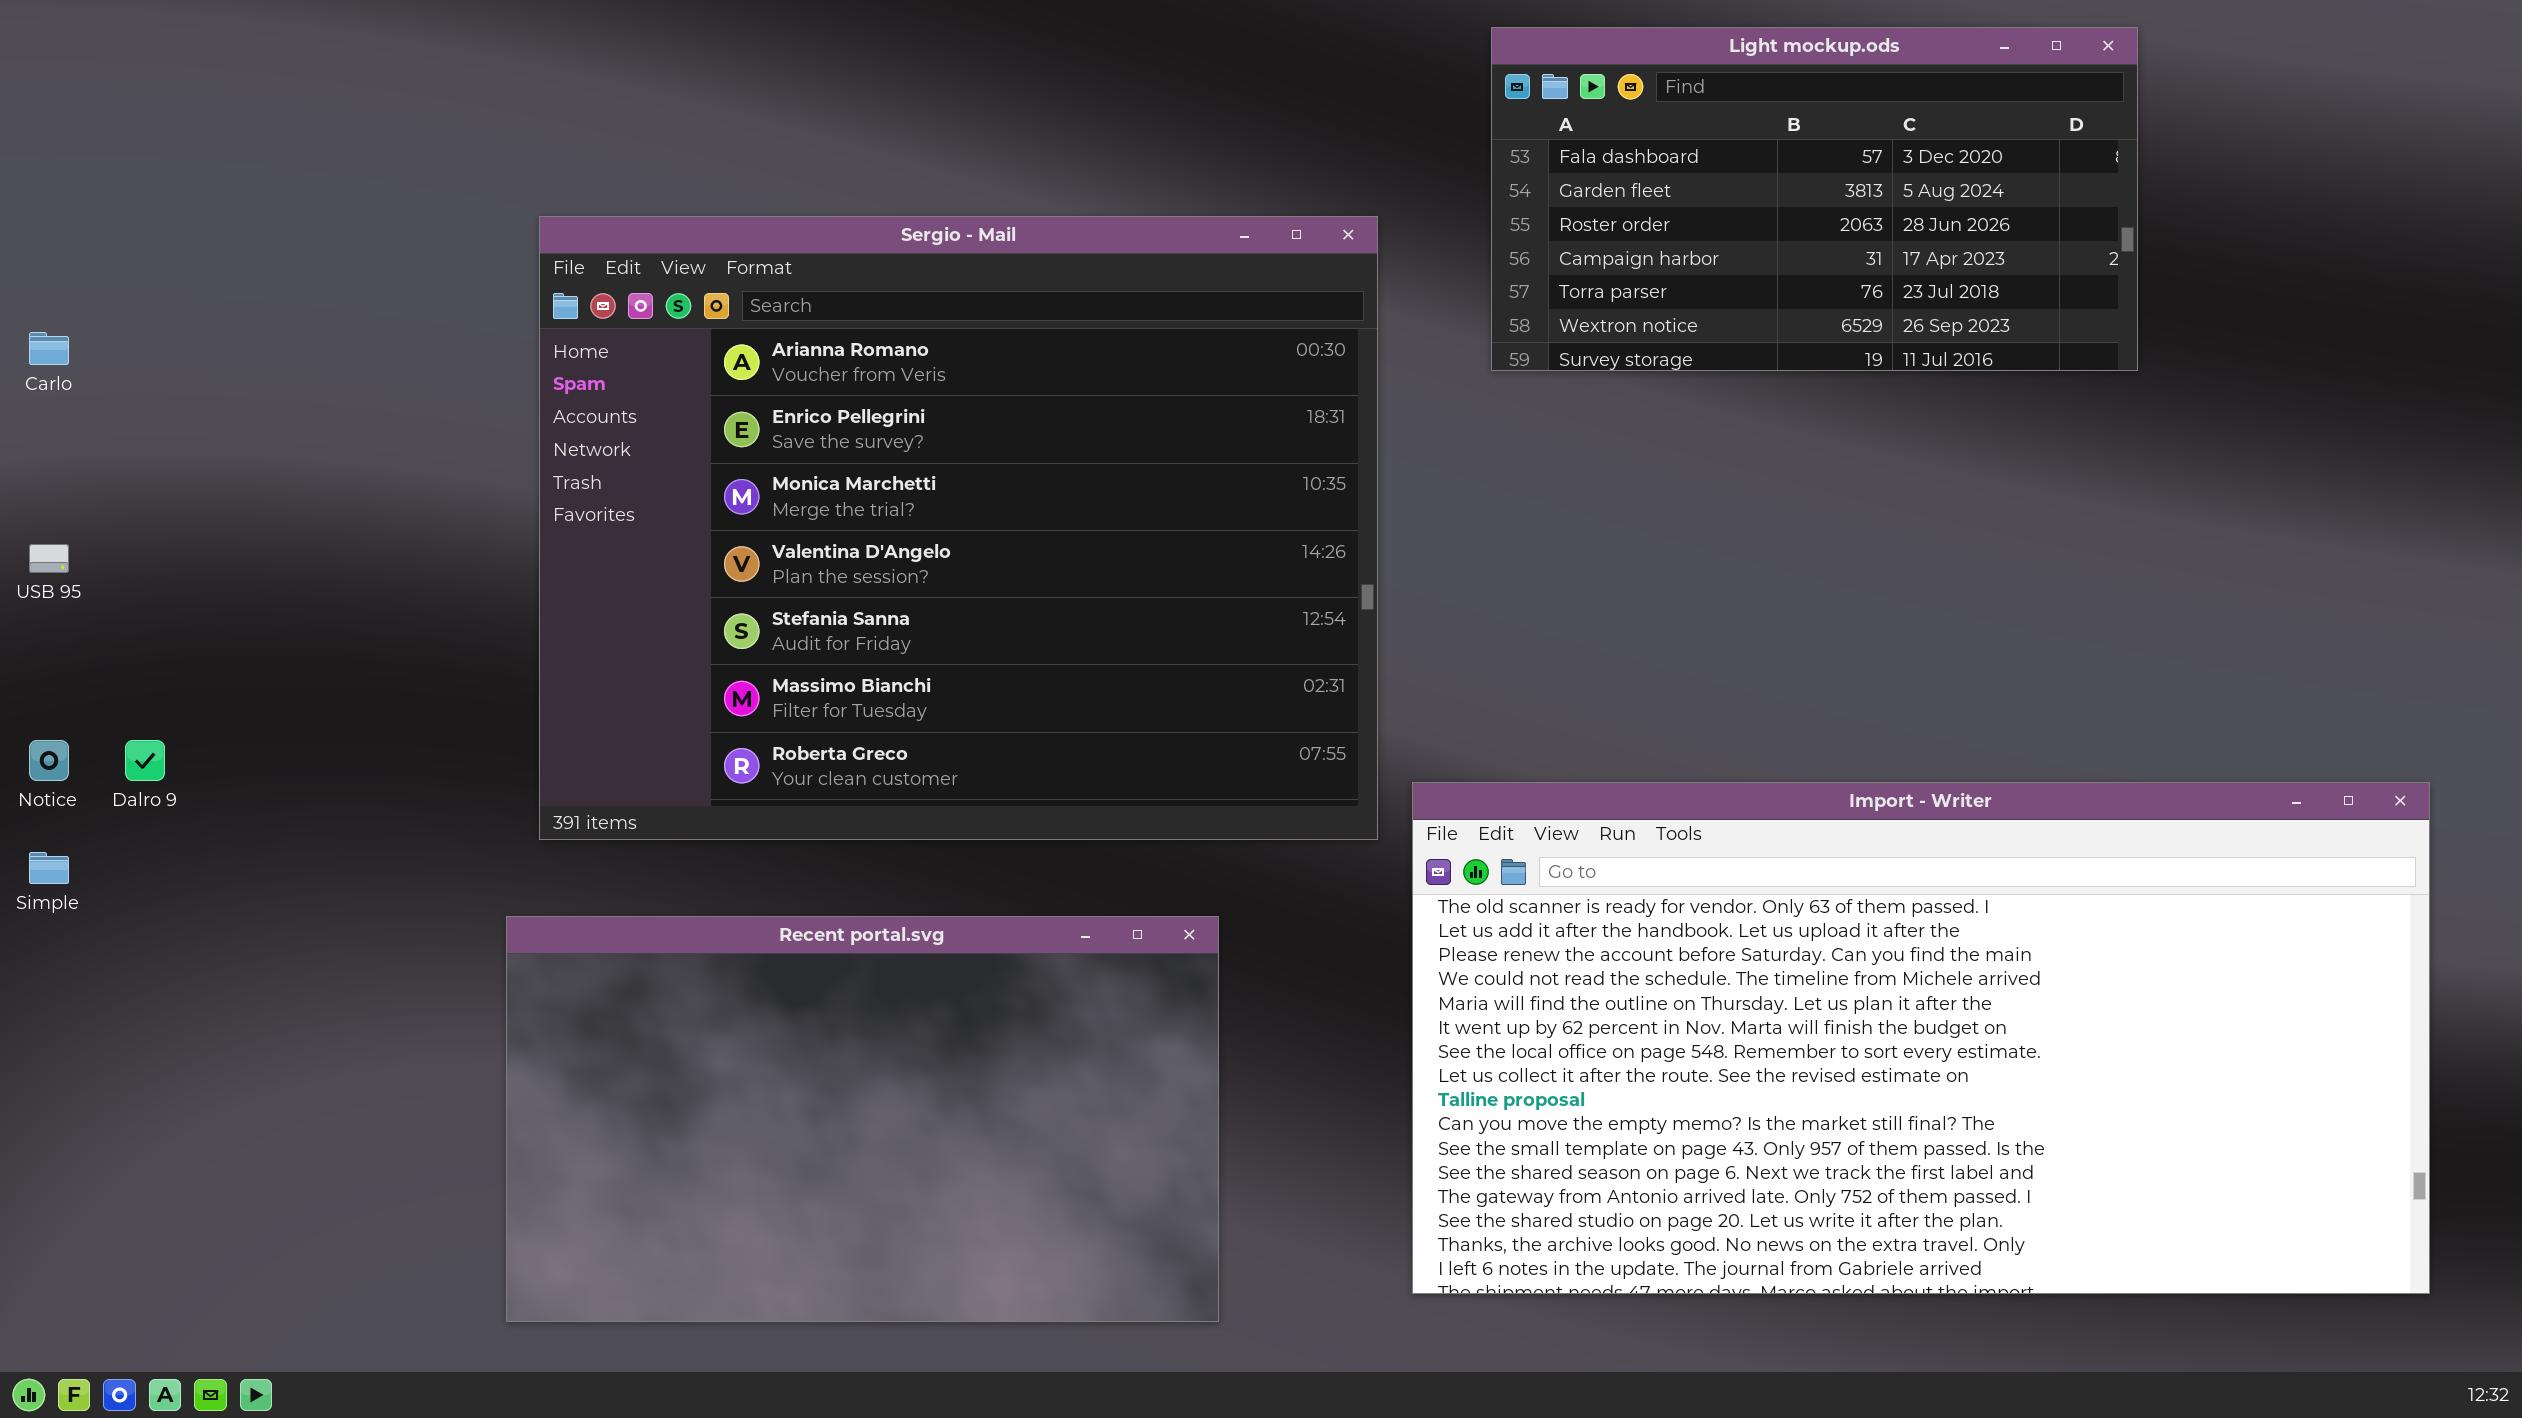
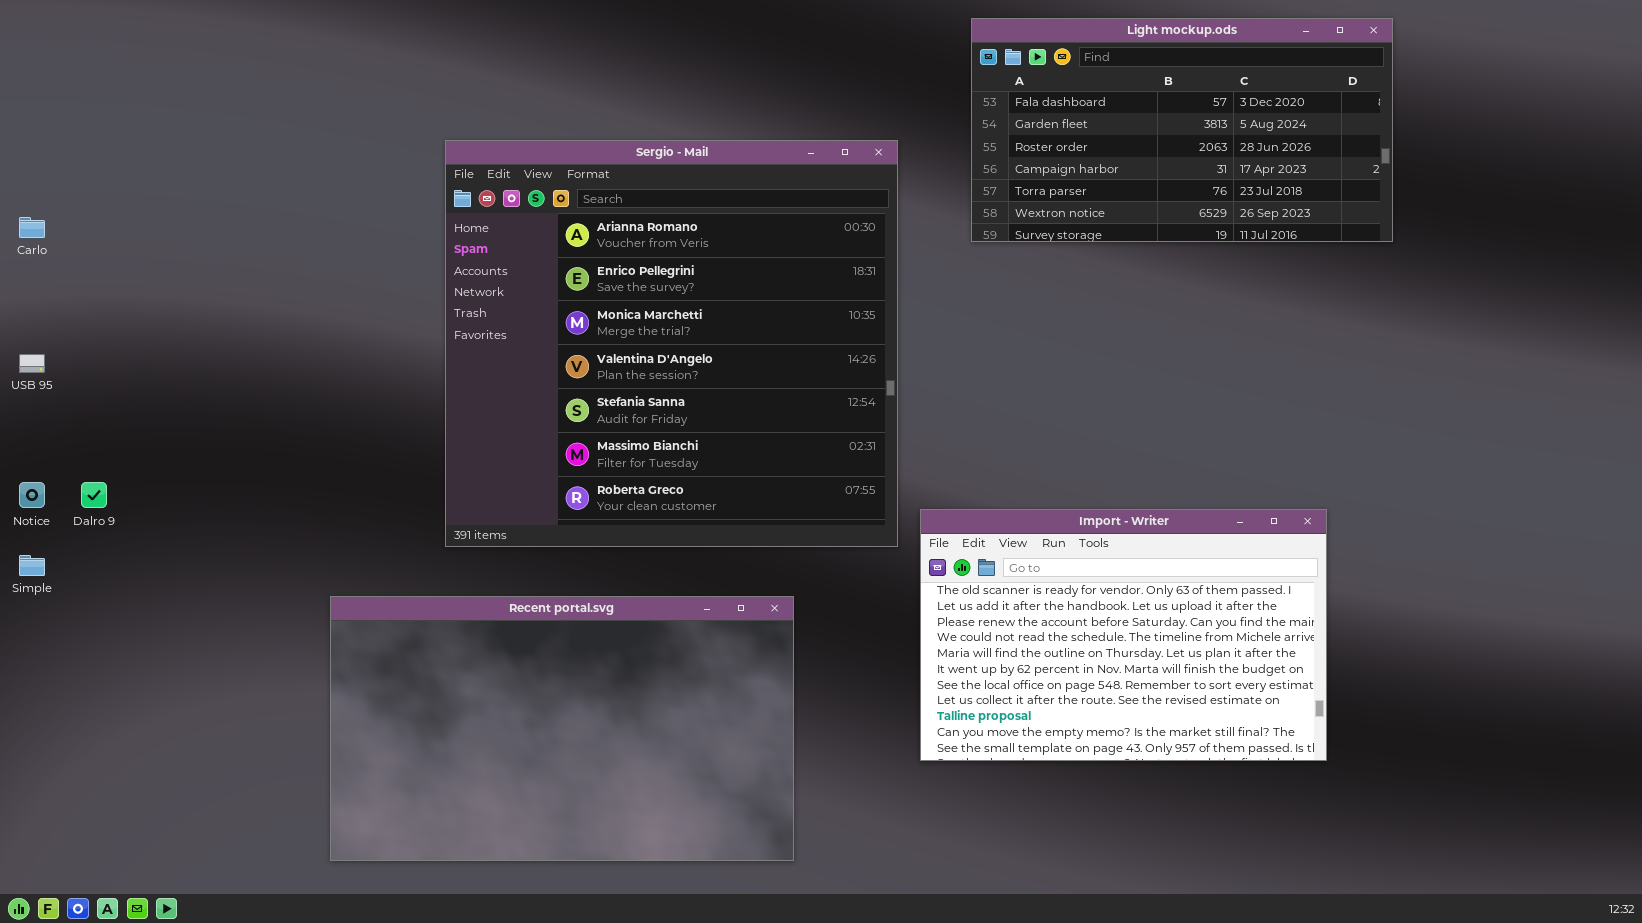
Sergio - Mail: [539,216,1378,840] -> [445,140,898,547], resized
Import - Writer: [1412,782,2430,1294] -> [920,509,1327,761], resized

